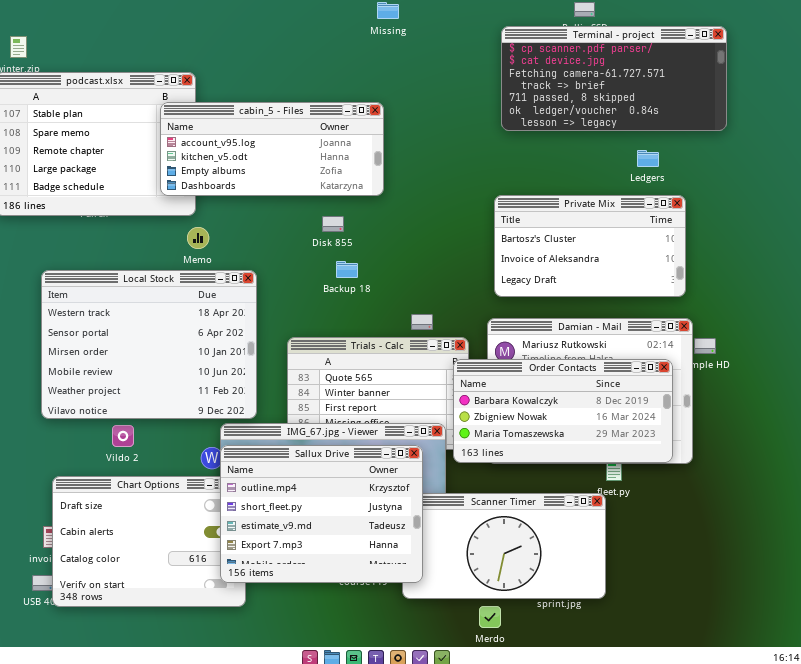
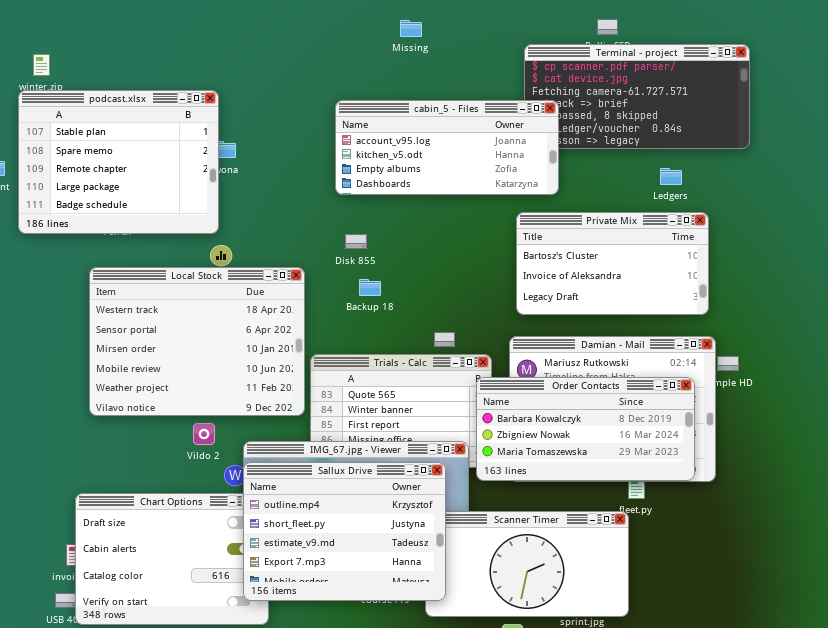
cabin_5 - Files: [160,102,384,196] -> [335,100,559,195], moved
Local Stock: [41,270,257,419] -> [89,267,305,416], moved
Vildo 2: [112,425,134,447] -> [193,423,215,445], moved

